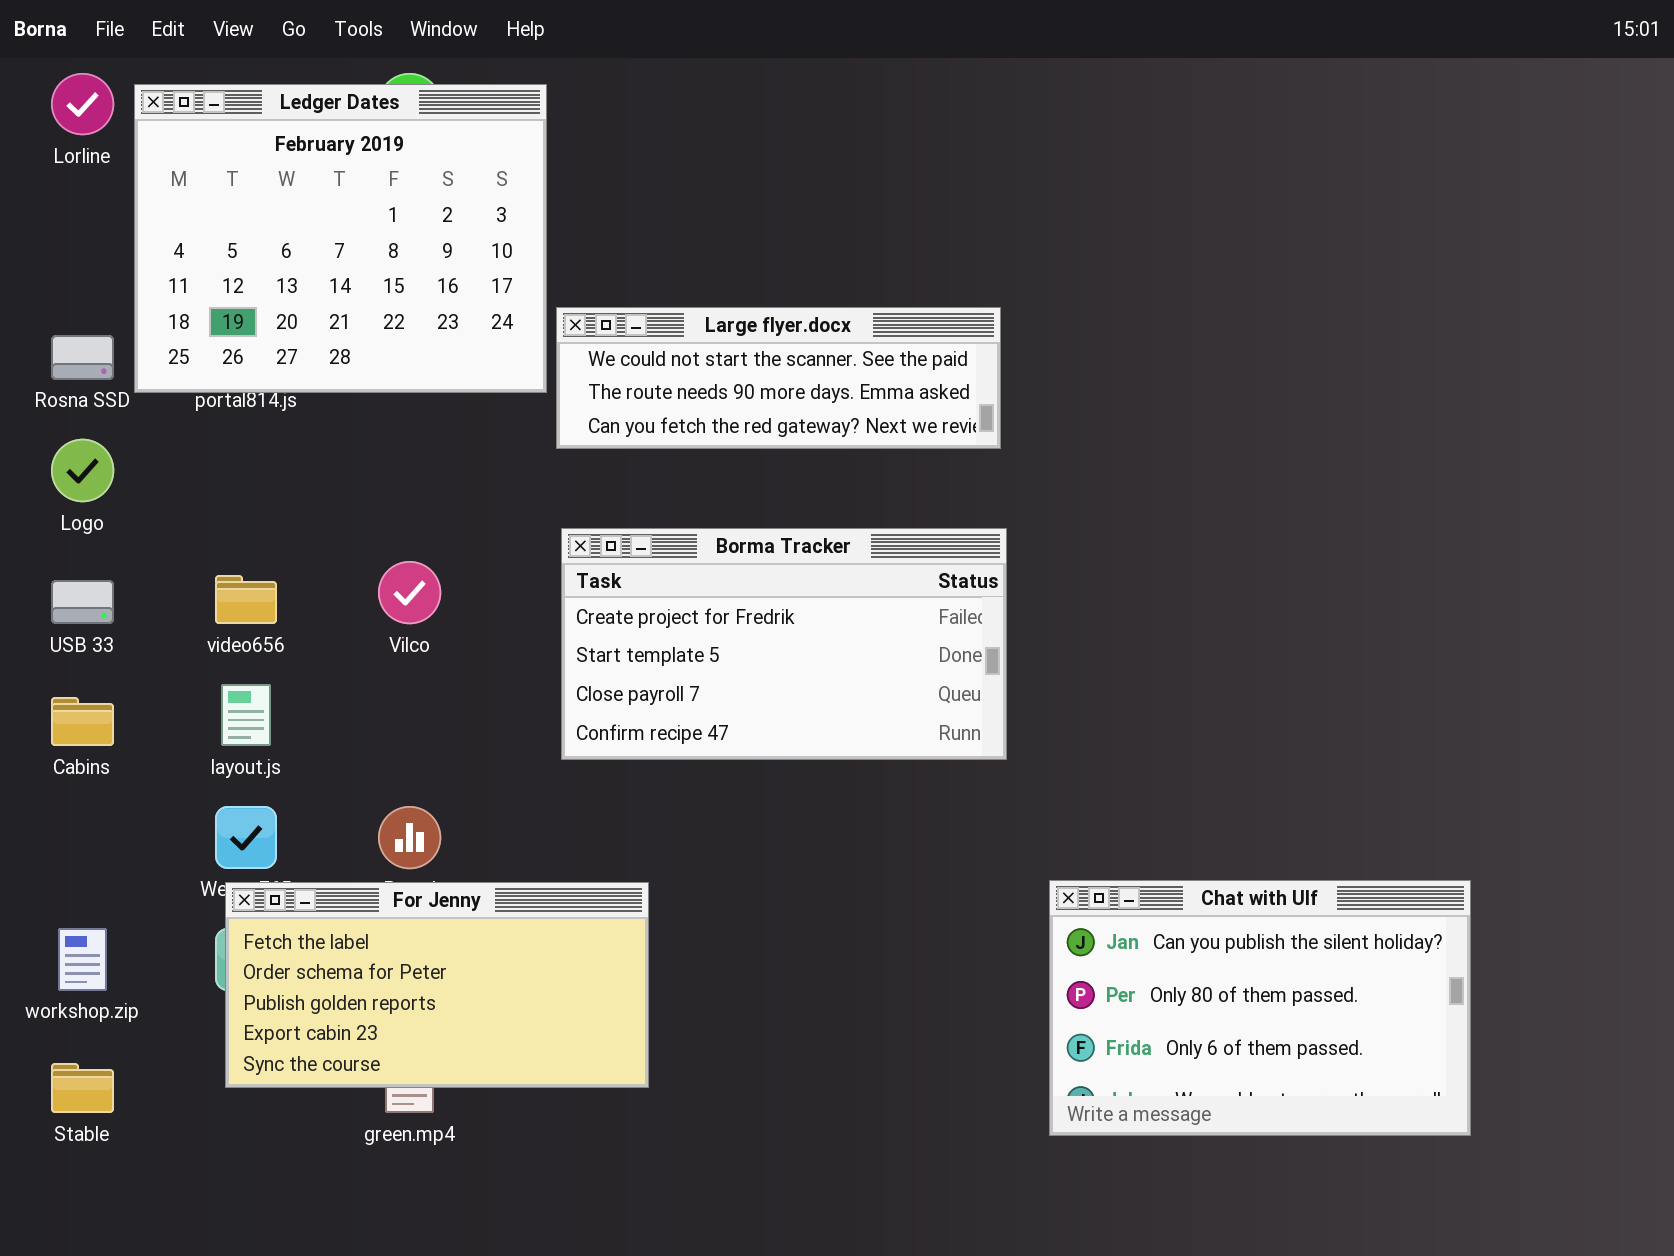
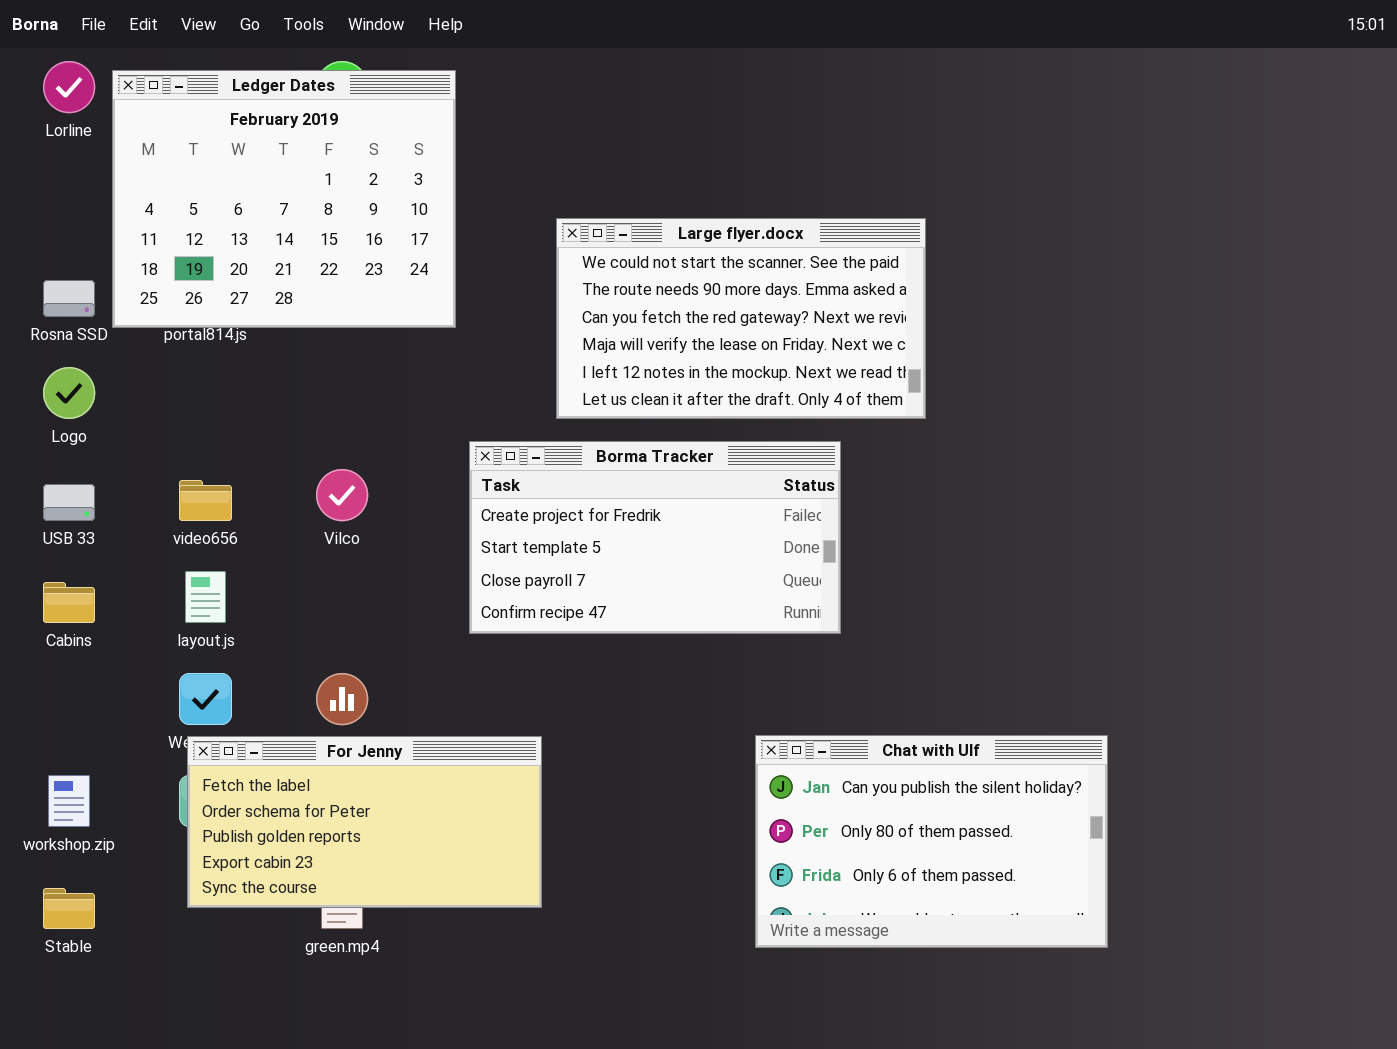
Large flyer.docx: [556,307,1001,449] -> [556,218,926,419], moved, resized
Chat with Ulf: [1049,880,1471,1136] -> [755,735,1108,948], moved

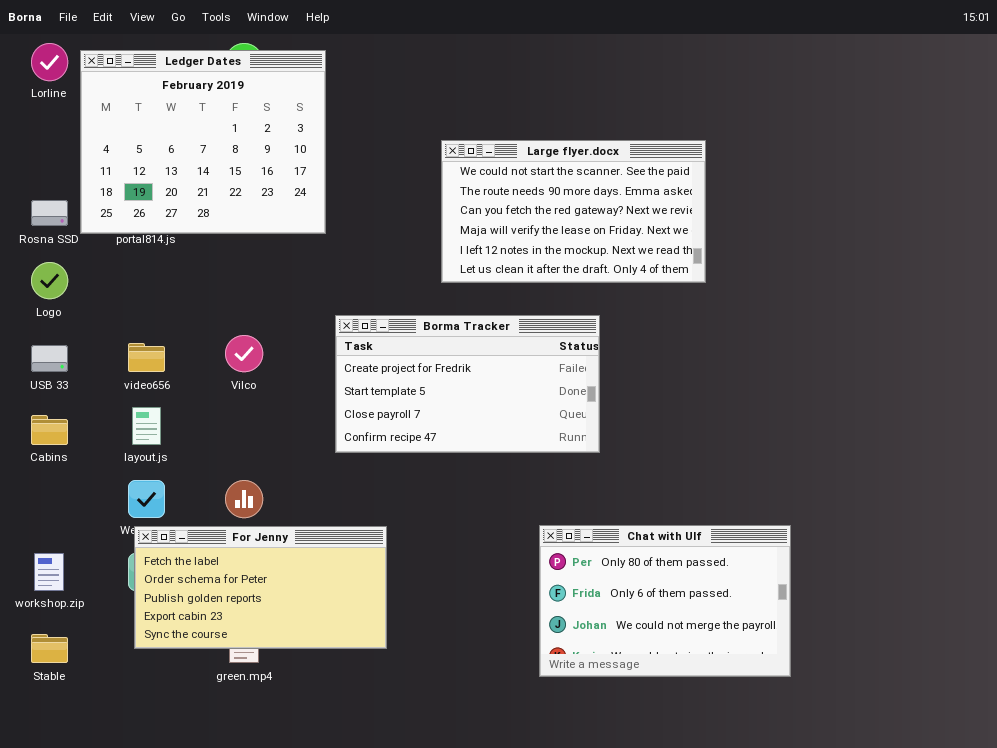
Large flyer.docx: [556,218,926,419] -> [441,140,706,283], moved
Chat with Ulf: [755,735,1108,948] -> [539,525,791,677], scrolled down 1 row

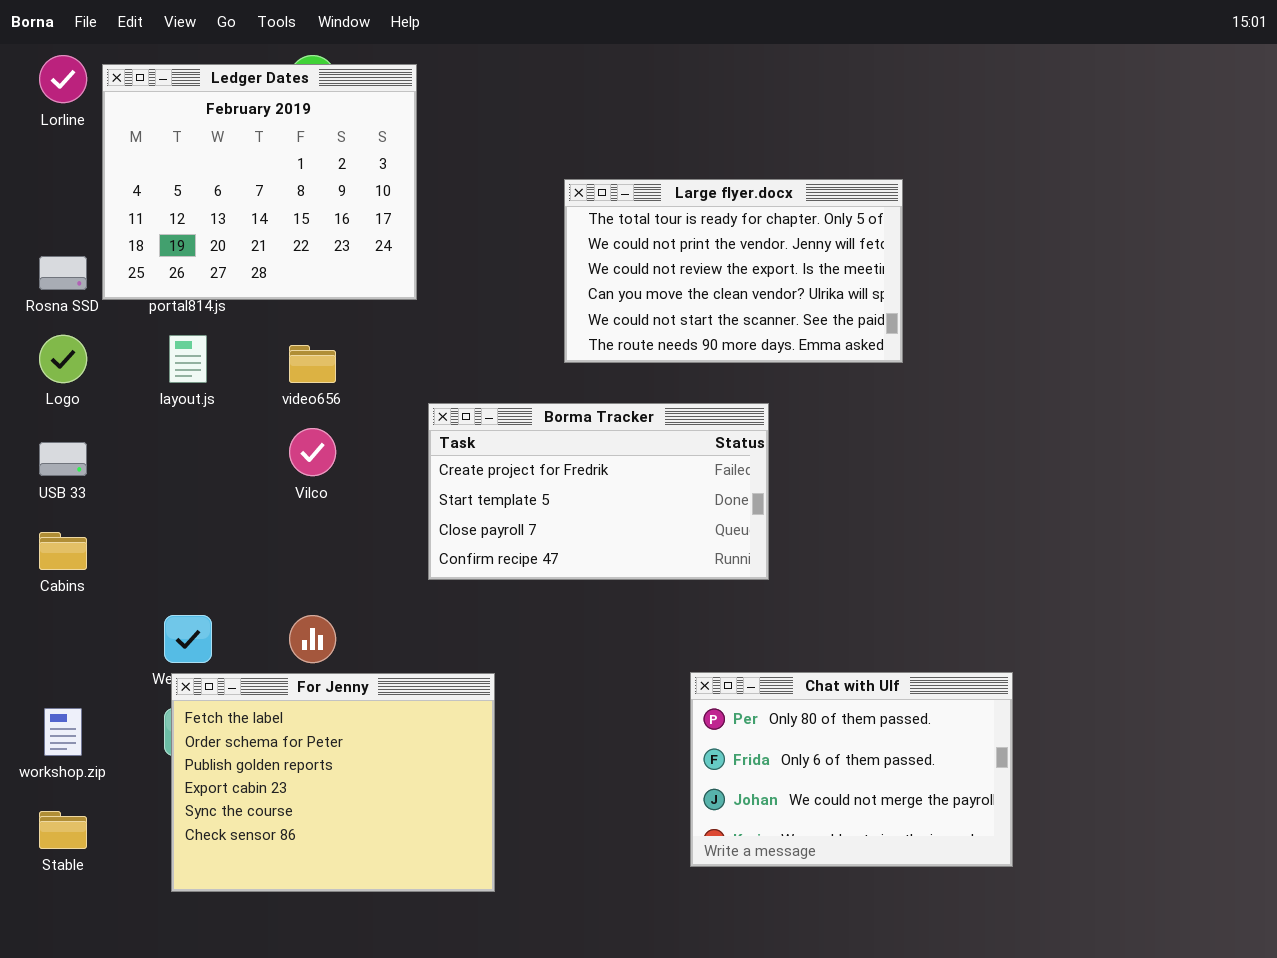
Large flyer.docx: [441,140,706,283] -> [564,179,903,363], scrolled up 4 rows
video656: [128,343,165,372] -> [289,345,336,383], moved
layout.js: [132,407,161,445] -> [169,335,207,383], moved
For Jenny: [134,526,387,649] -> [171,673,495,892], resized

